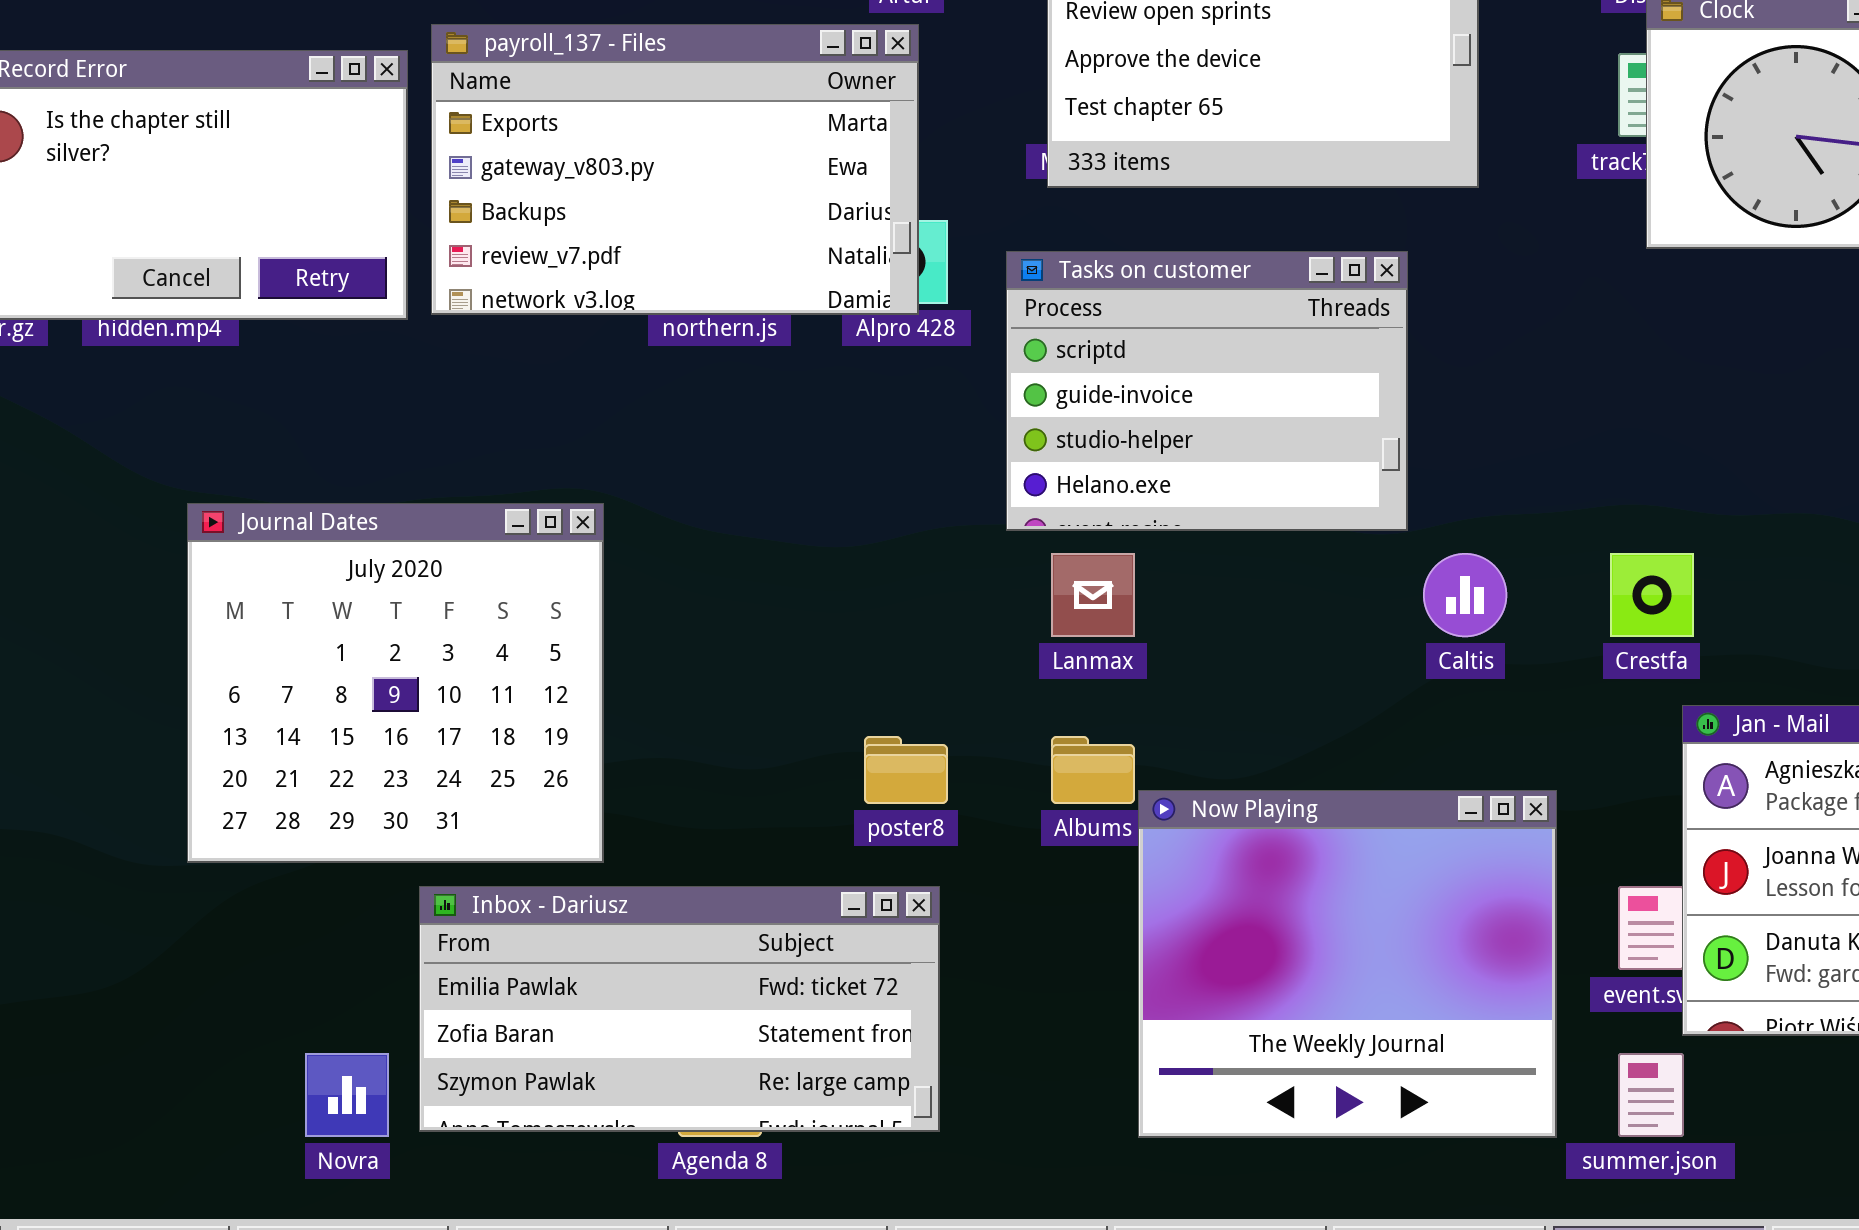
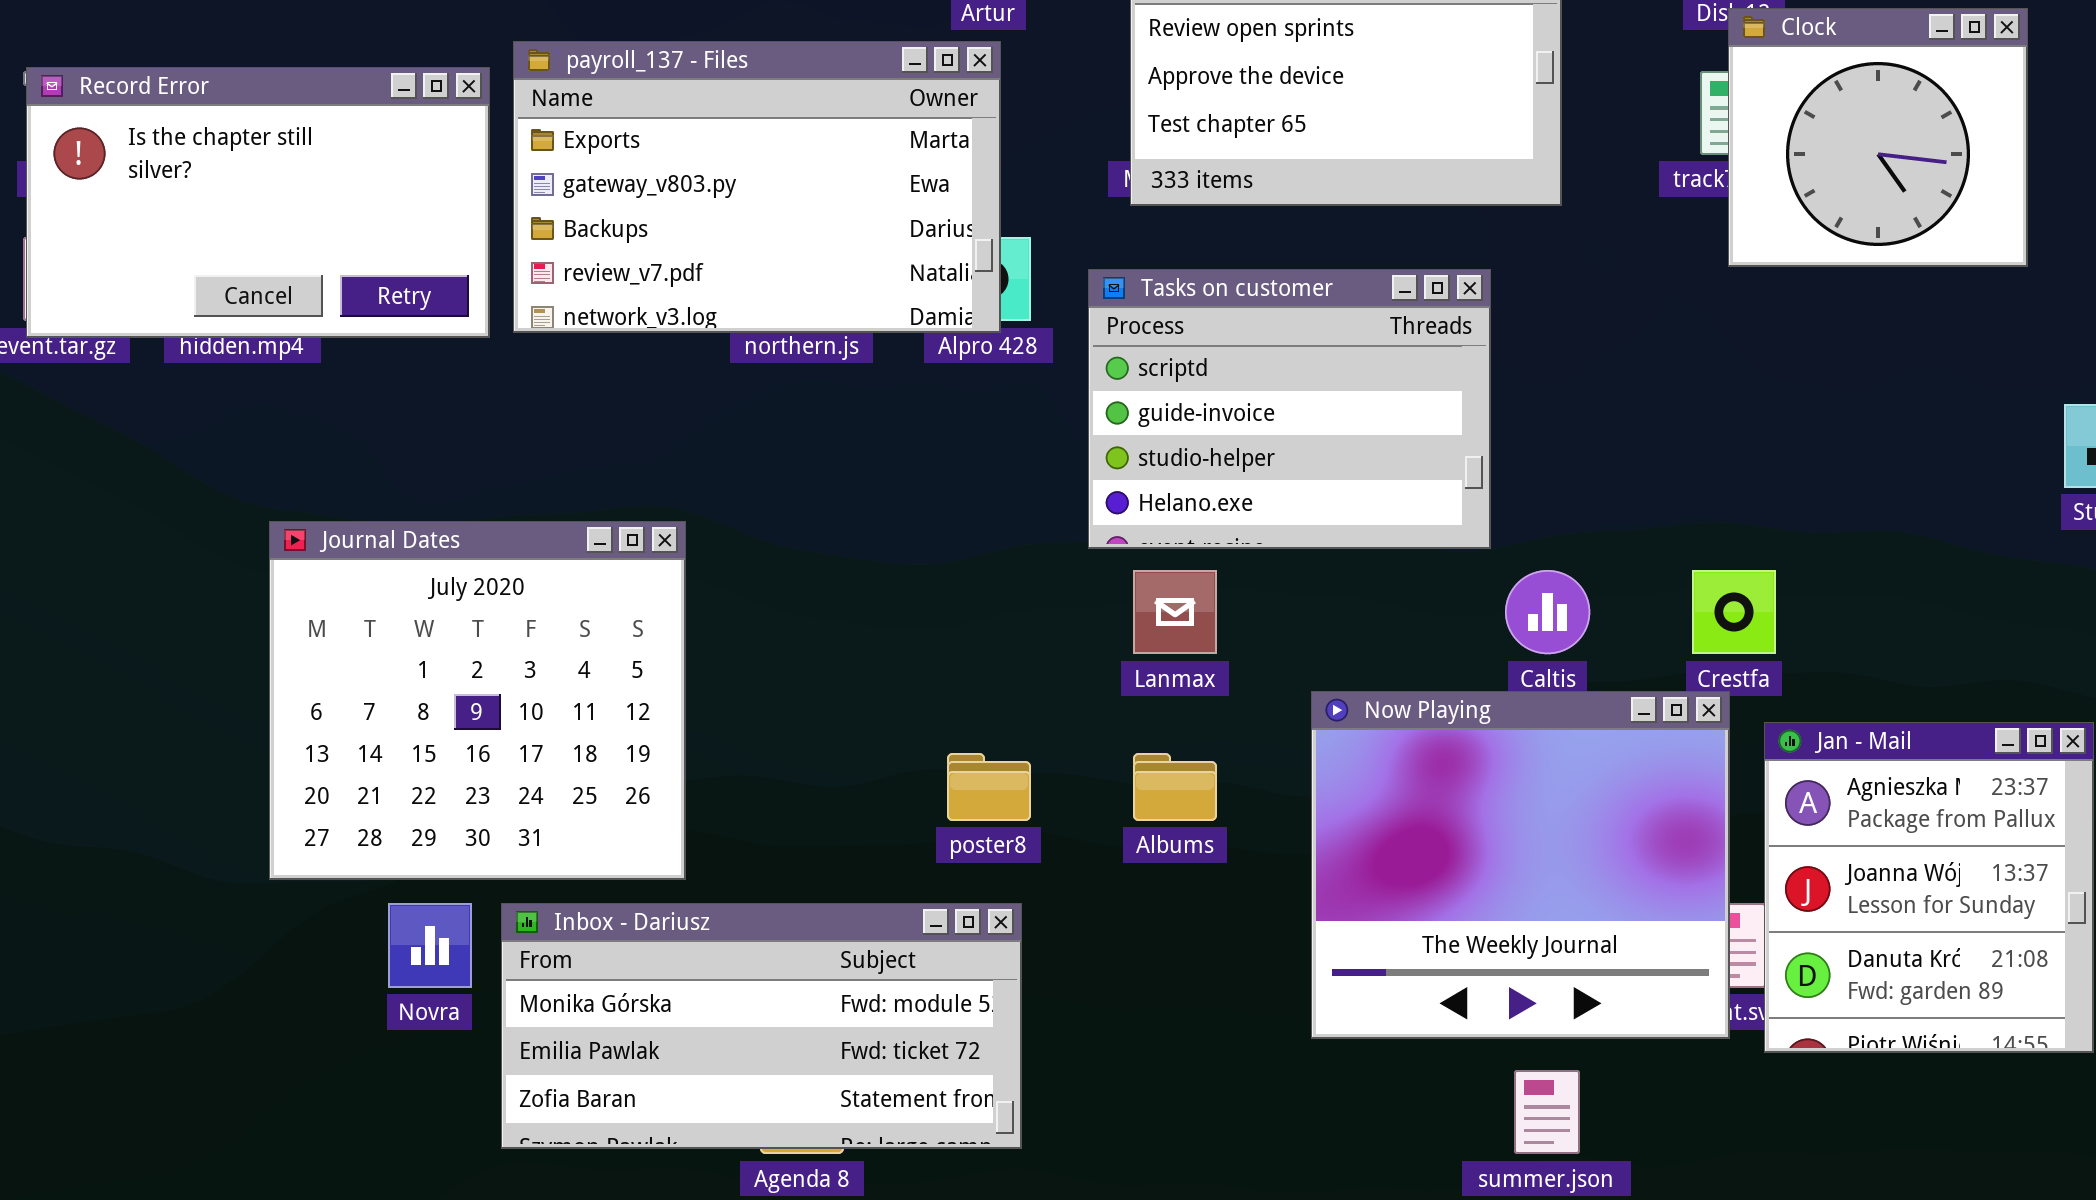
Now Playing: [1138,790,1557,1138] -> [1311,691,1730,1039], moved
Inbox - Dariusz: [419,886,940,1132] -> [501,903,1022,1149], scrolled up 1 row
Novra: [305,1053,389,1137] -> [388,903,472,988], moved
summer.json: [1618,1053,1684,1137] -> [1514,1070,1580,1154], moved

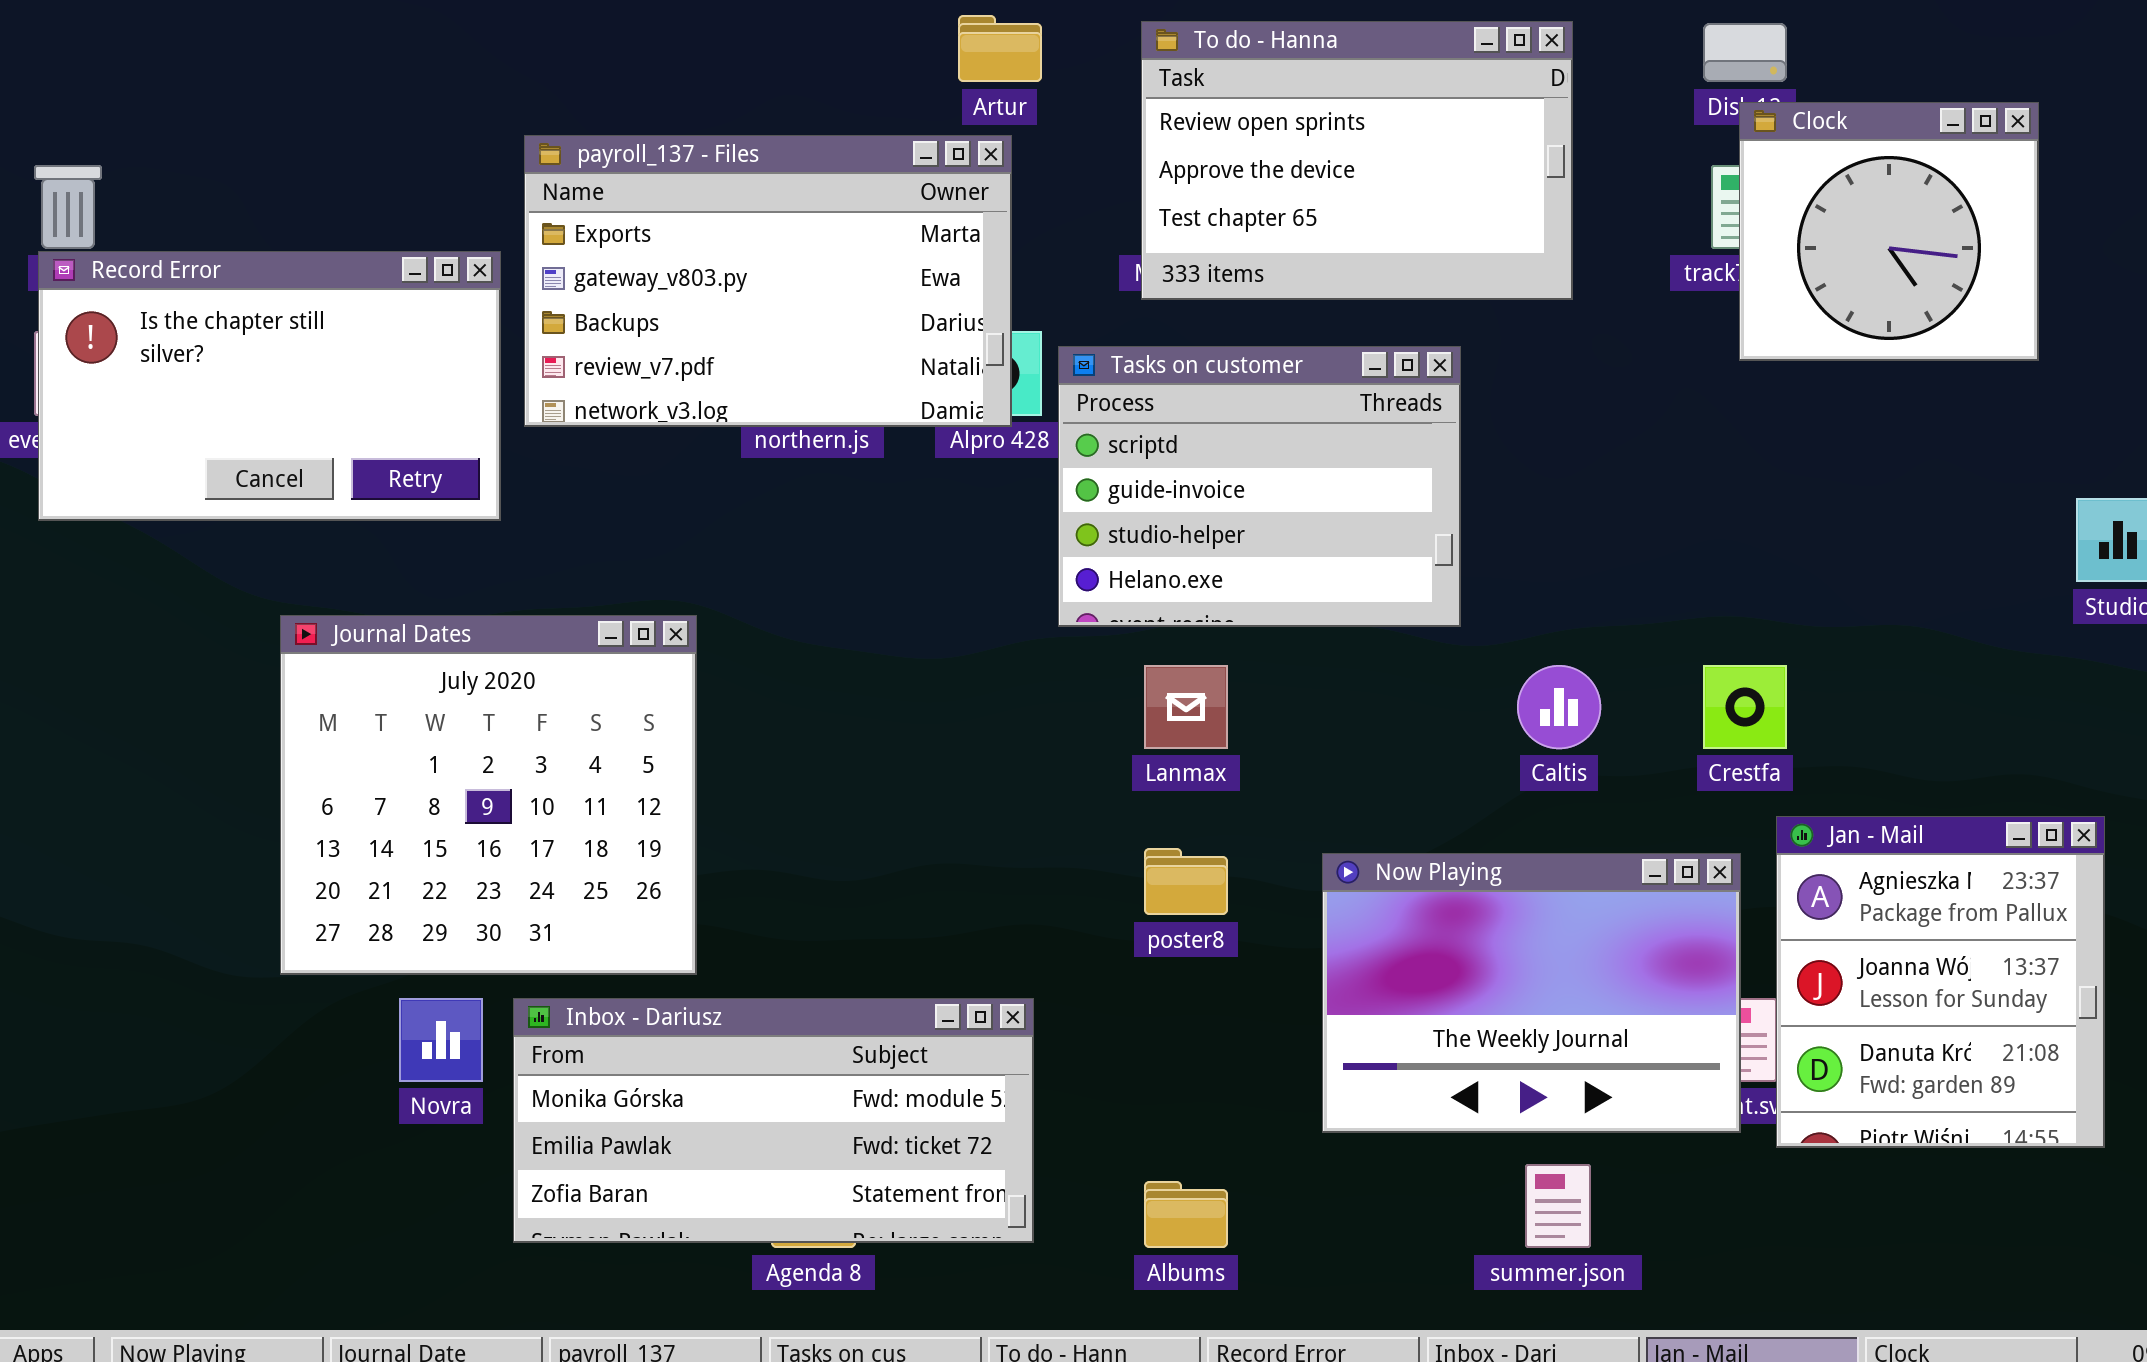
Record Error: [26,67,490,338] -> [38,251,501,521], moved
Tasks on customer: [1088,269,1491,549] -> [1058,346,1461,627], moved
Now Playing: [1311,691,1730,1039] -> [1322,853,1741,1133], resized
poster8: [947,753,1031,821] -> [1144,848,1228,915], moved
Albums: [1133,753,1217,821] -> [1144,1181,1228,1248], moved

